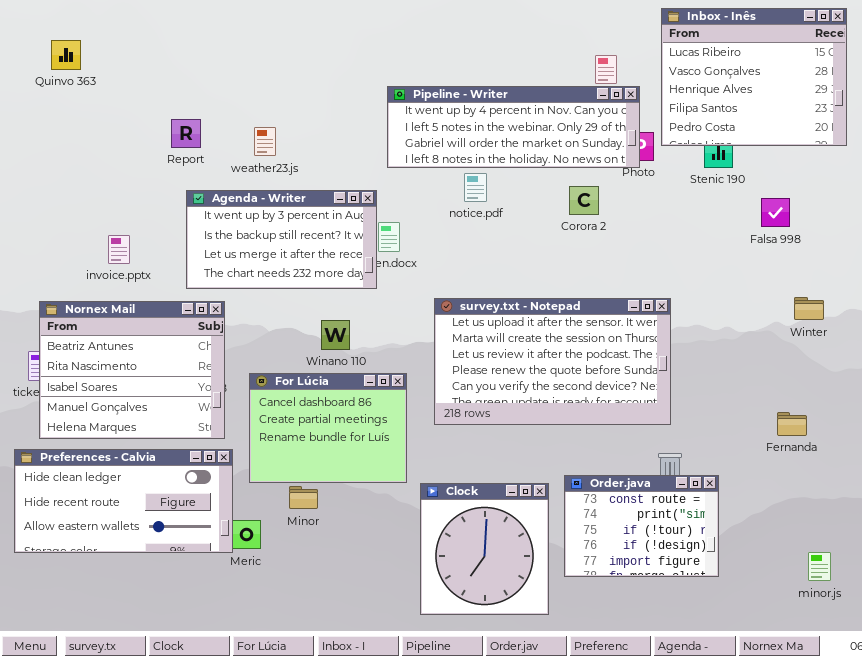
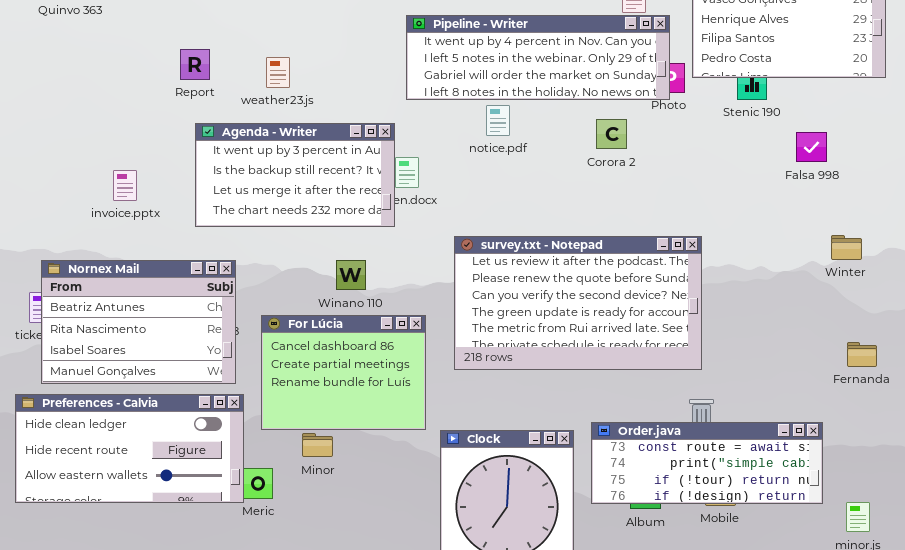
survey.txt - Notepad: [434,298,671,425] -> [454,236,702,370], scrolled down 2 rows
Nornex Mail: [39,301,225,439] -> [41,260,236,384], resized
Fernanda: [777,412,807,436] -> [847,342,877,367], moved
Order.java: [564,475,719,577] -> [591,422,823,504], resized

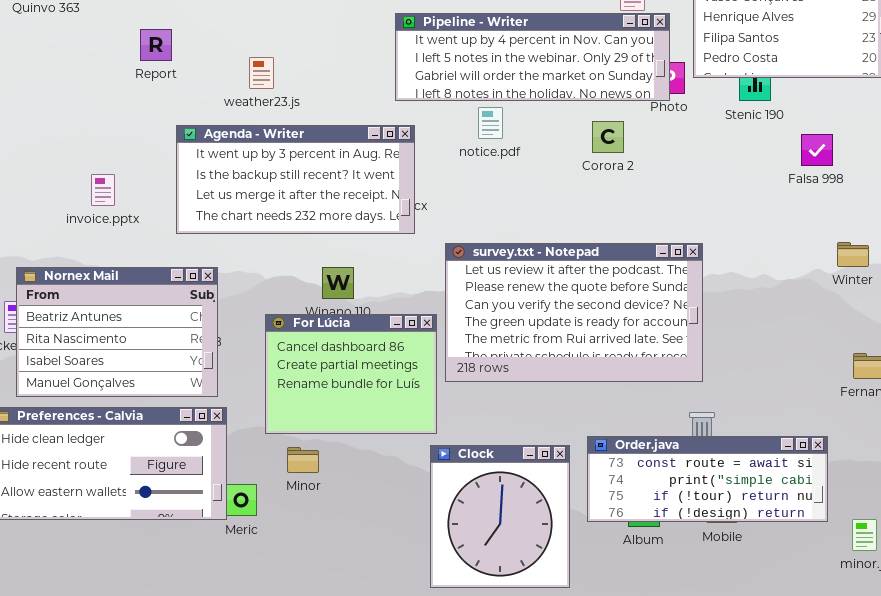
Report: [180,49,210,80] -> [140,29,172,61], moved
Agenda - Writer: [195,123,395,227] -> [176,125,415,234], resized
For Lúcia: [261,315,426,430] -> [265,314,437,434], moved

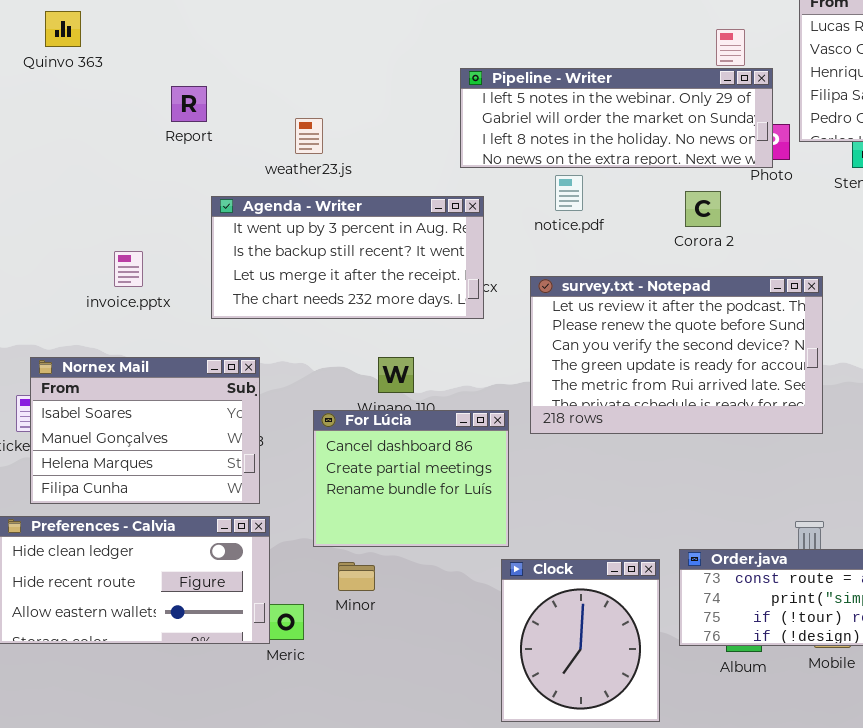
Pipeline - Writer: [395,13,670,101] -> [460,68,773,168], scrolled down 1 row
survey.txt - Notepad: [445,243,703,382] -> [530,276,823,434], moved
Nornex Mail: [16,267,218,397] -> [30,357,260,504], scrolled down 2 rows

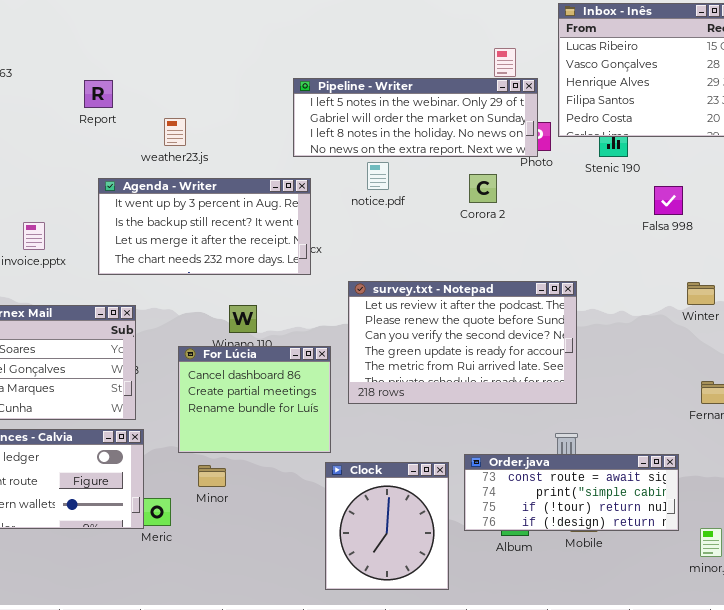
Report: [171,86,207,122] -> [84,80,113,108], moved
survey.txt - Notepad: [530,276,823,434] -> [348,281,577,404], moved

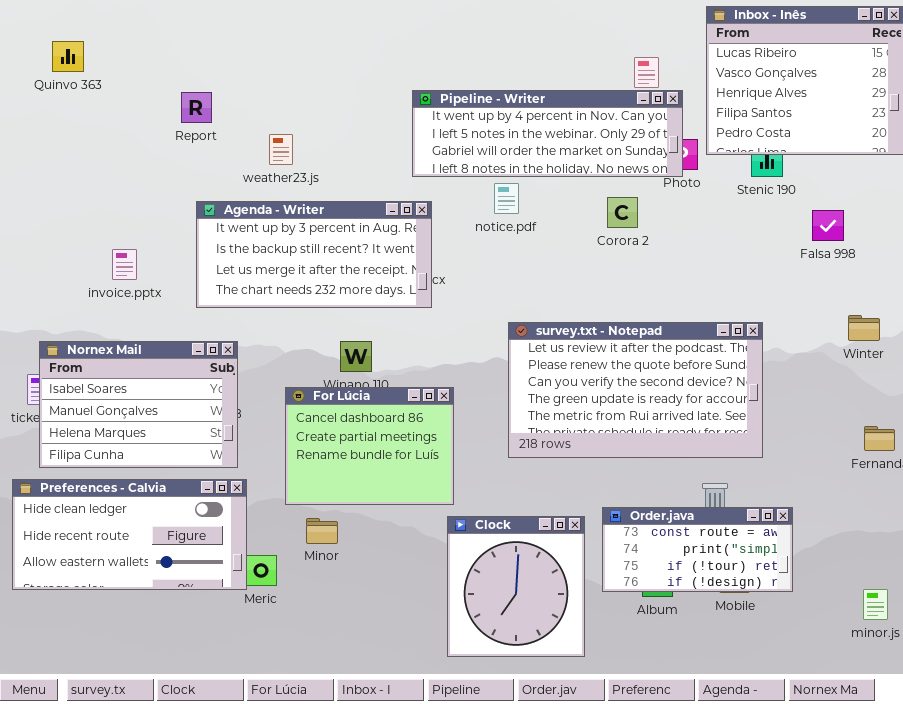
Pipeline - Writer: [293,78,538,157] -> [412,90,683,177], scrolled up 1 row
survey.txt - Notepad: [348,281,577,404] -> [508,322,763,458], moved
Order.java: [464,454,679,531] -> [602,507,793,592], resized

